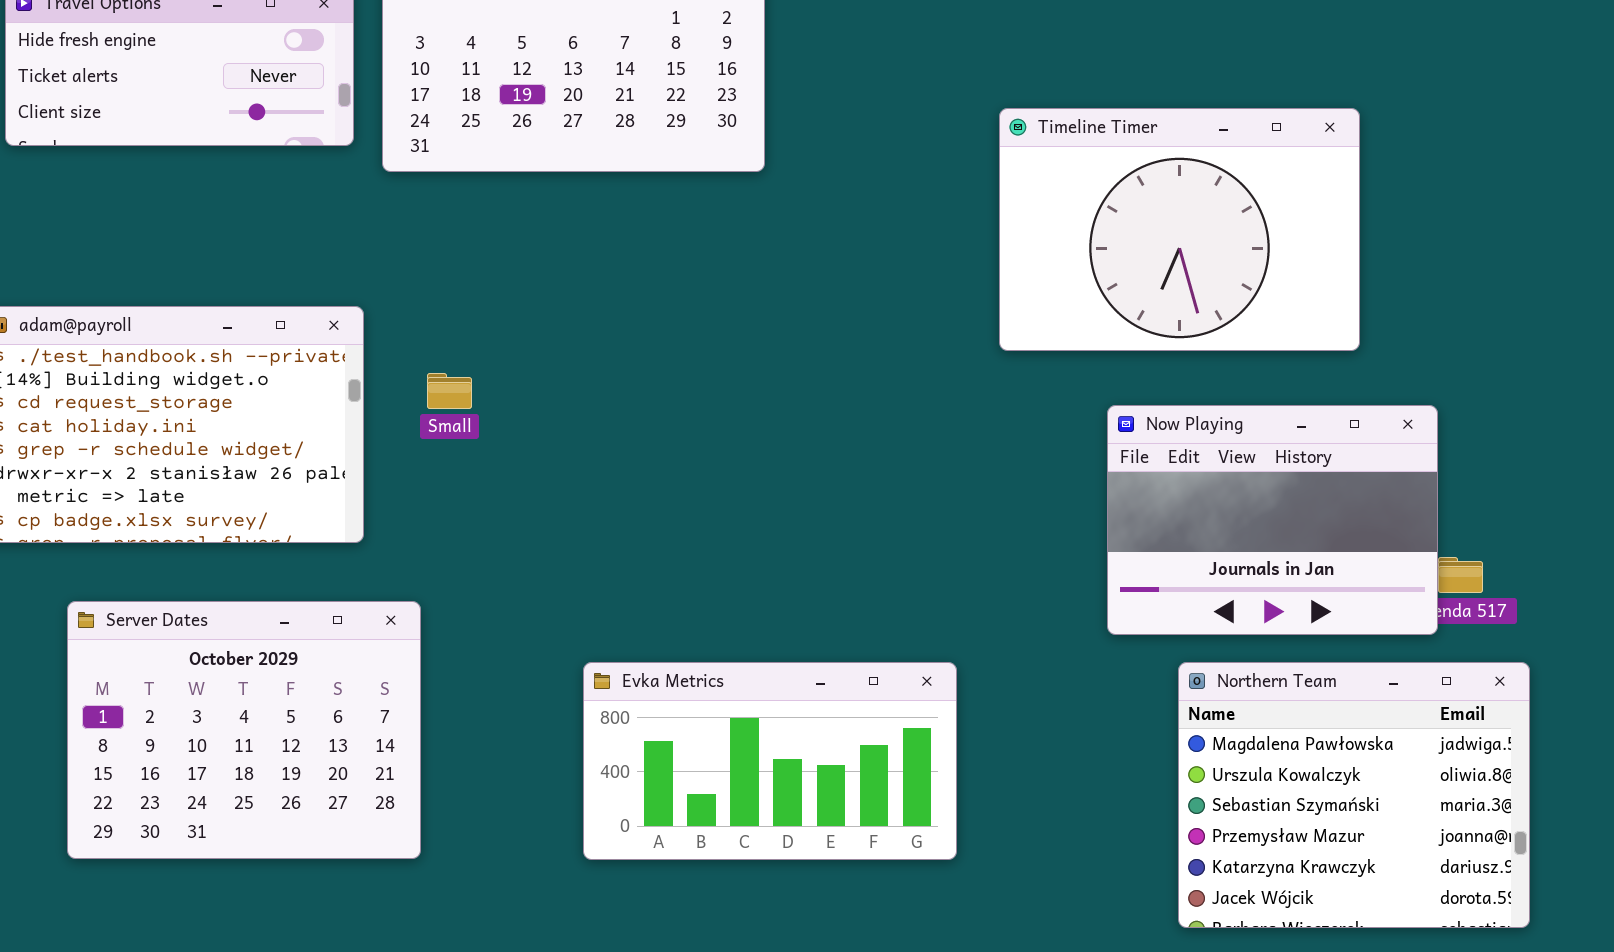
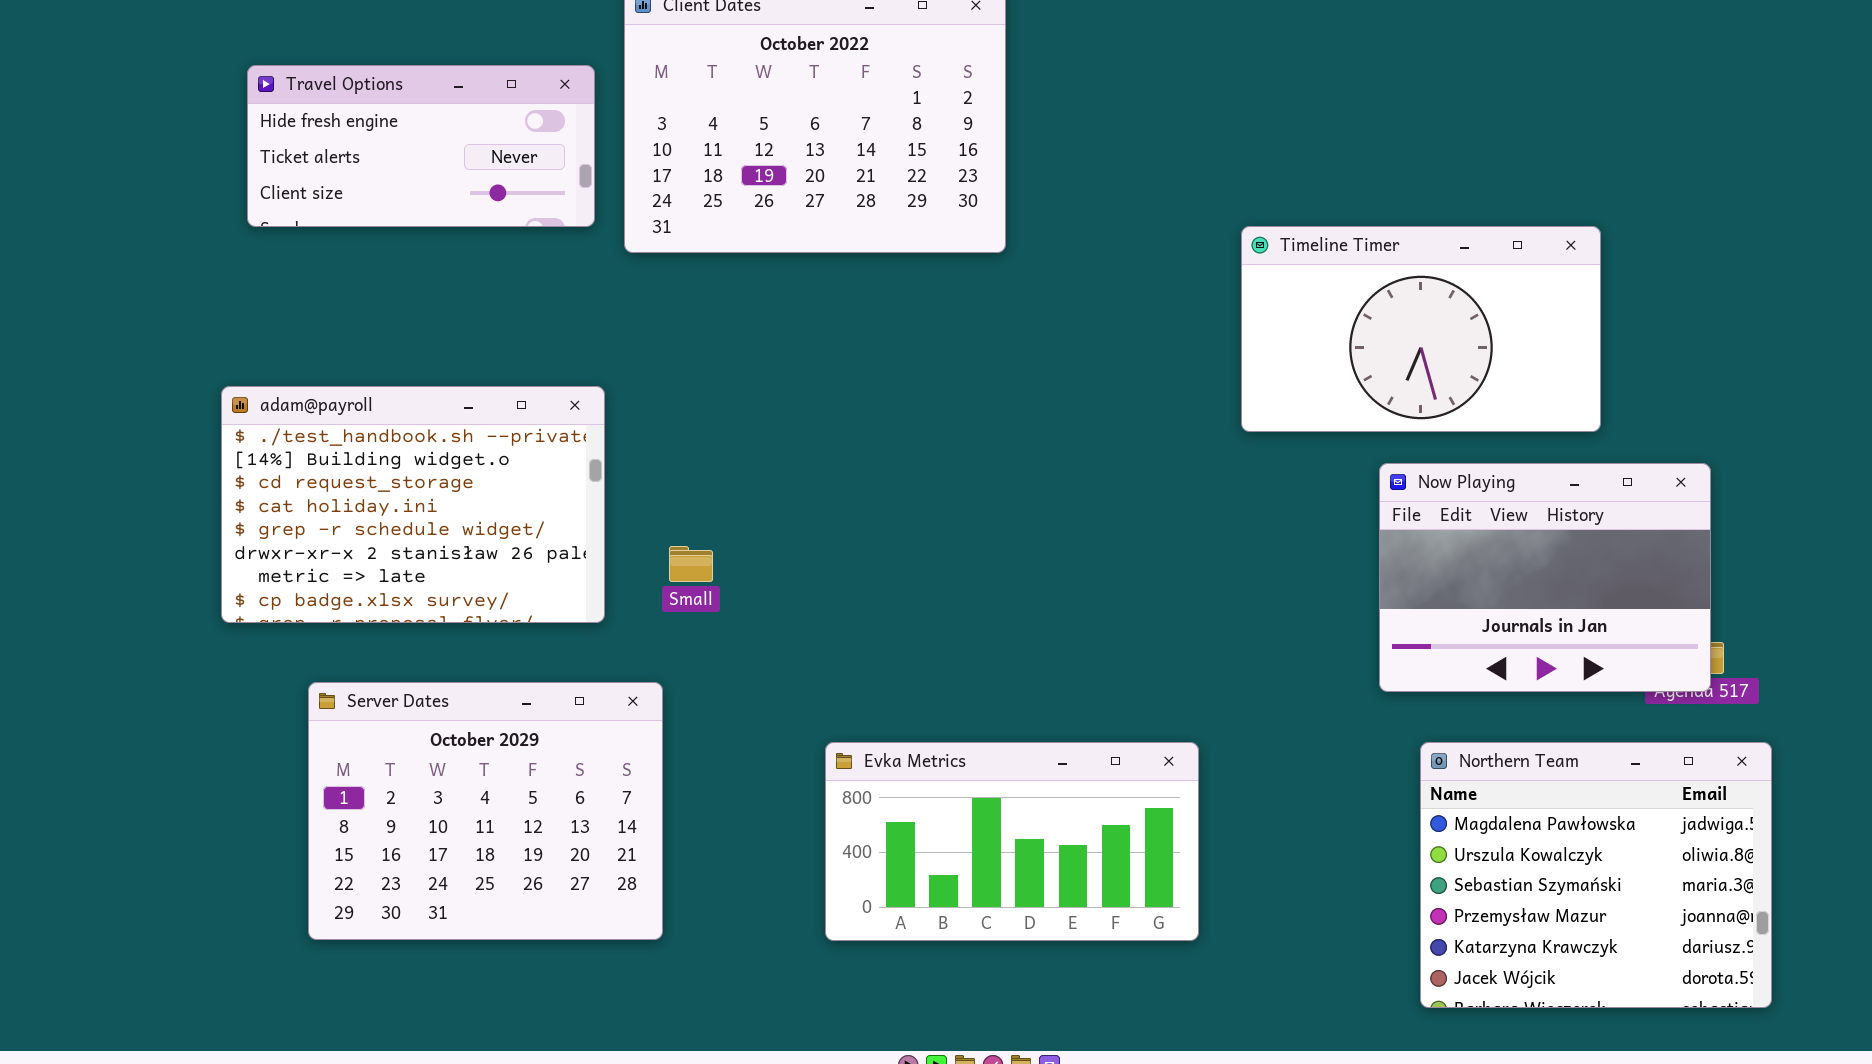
Timeline Timer: [999,108,1360,351] -> [1241,226,1601,432], resized
Small: [427,373,472,409] -> [669,546,713,582], moved
Now Playing: [1107,405,1438,635] -> [1379,463,1711,692], moved

